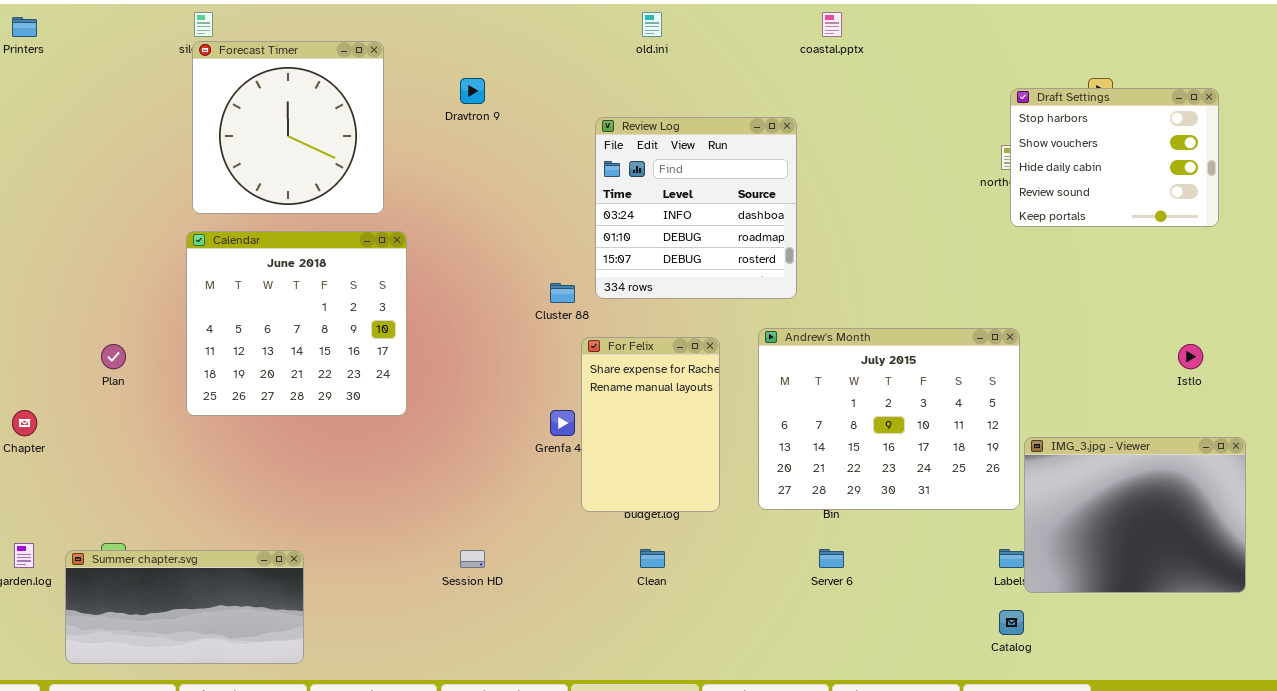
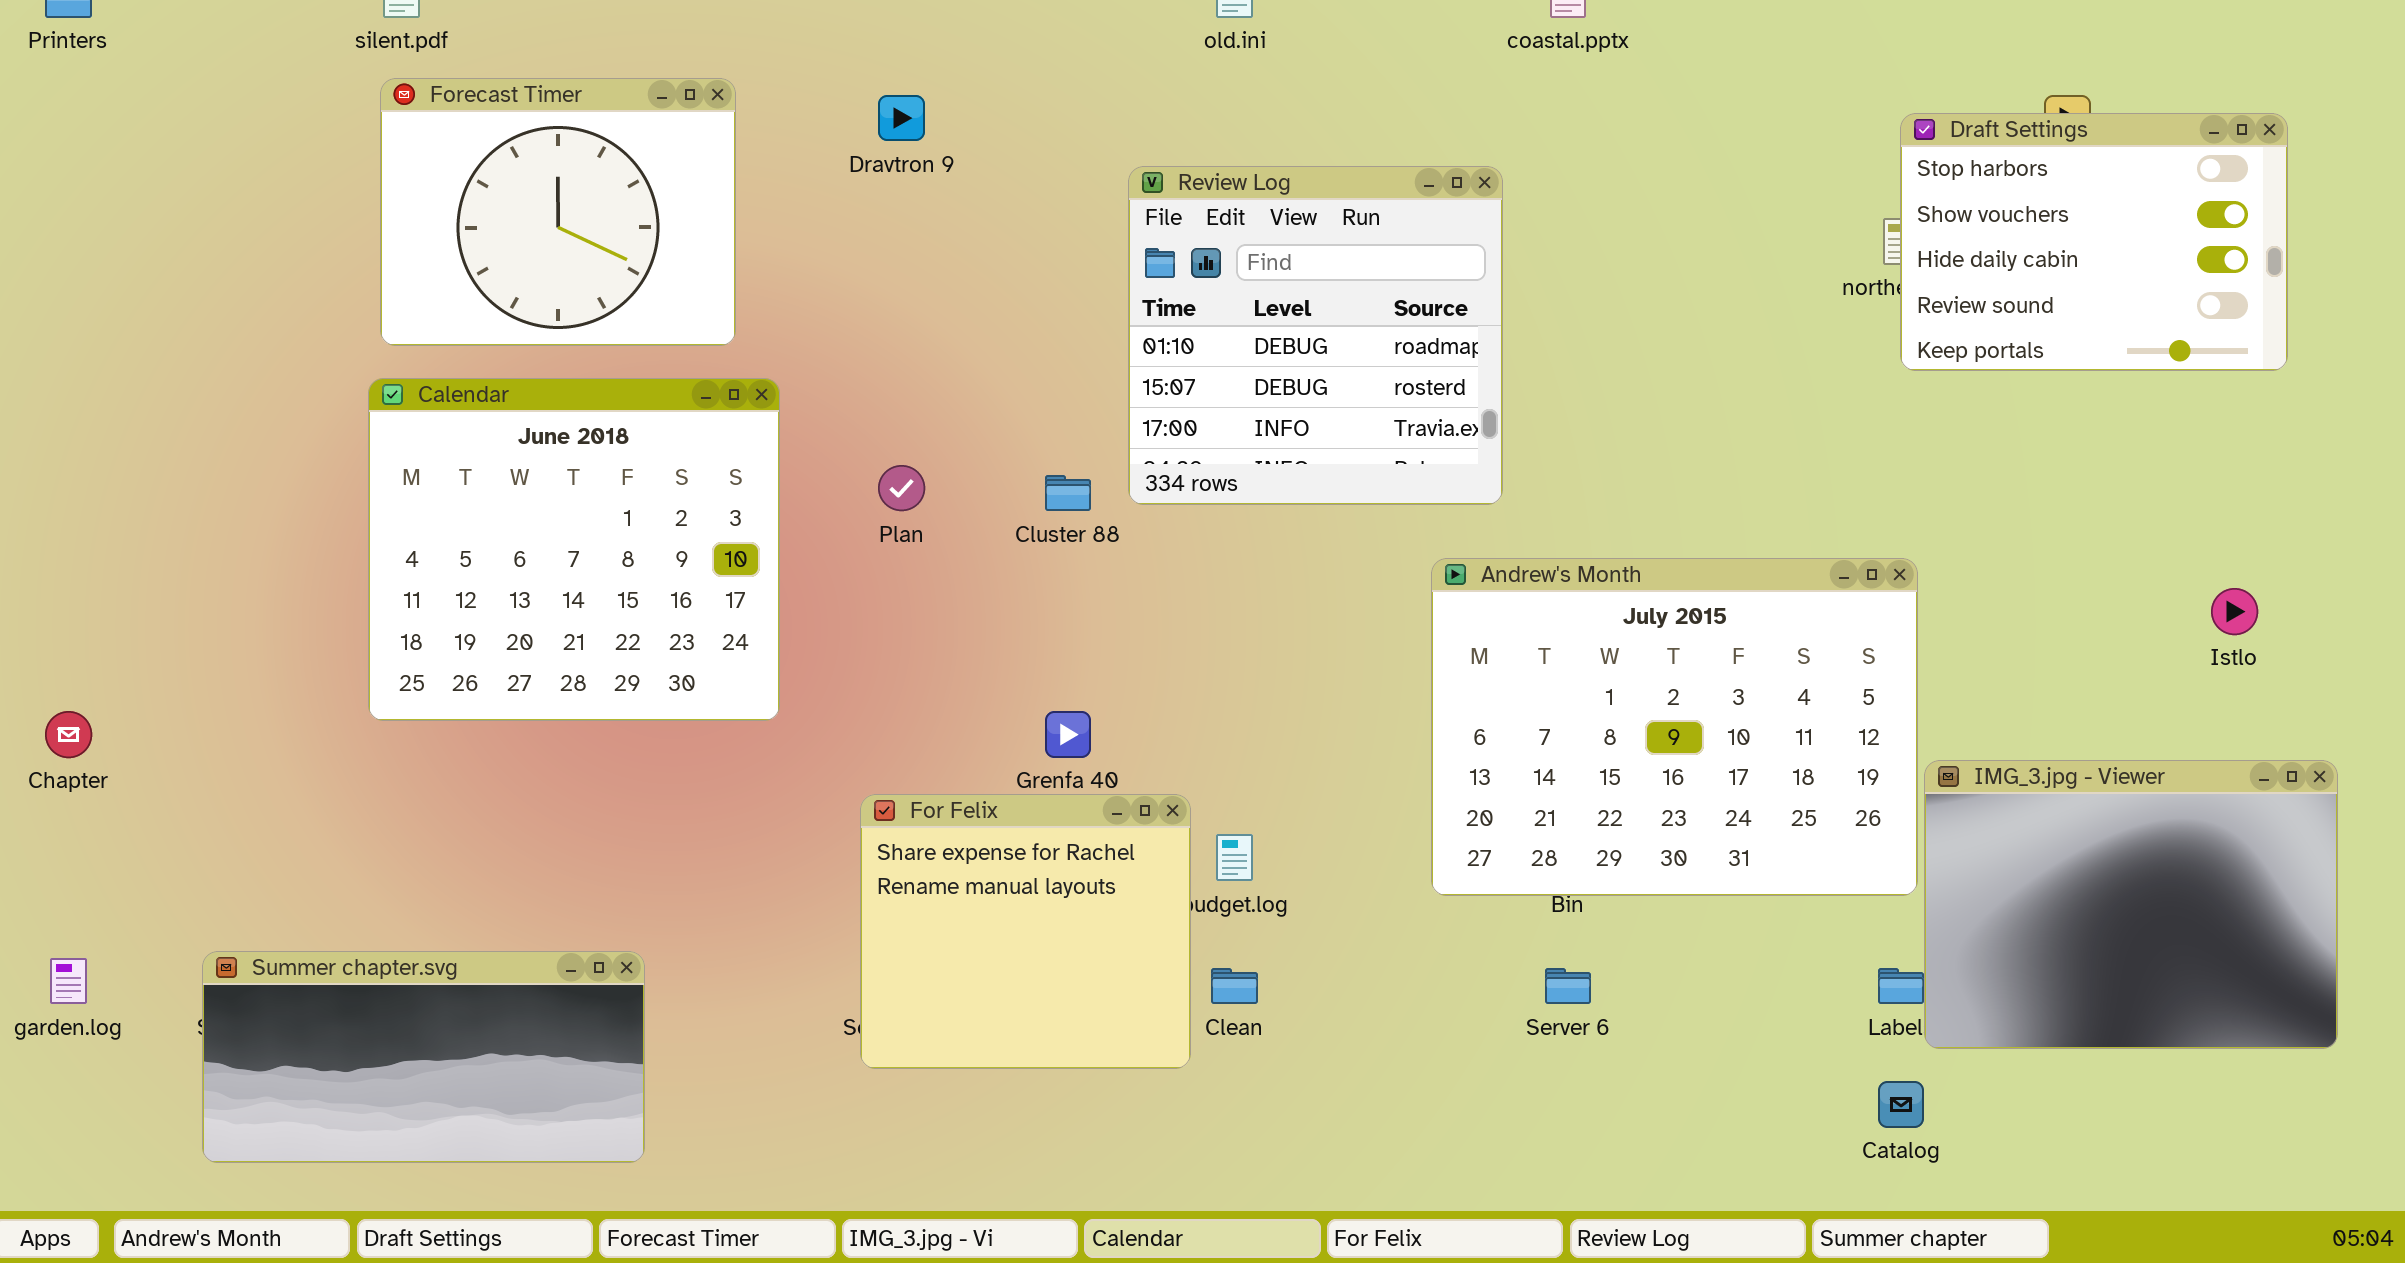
Forecast Timer: [192,41,384,214] -> [380,78,736,346], resized
Review Log: [595,117,797,299] -> [1128,166,1503,505], scrolled down 1 row
For Felix: [581,337,720,512] -> [860,794,1191,1069], moved, resized
Plan: [101,344,126,369] -> [878,465,925,511], moved
Summer chapter.svg: [65,550,304,664] -> [202,951,645,1163], moved

